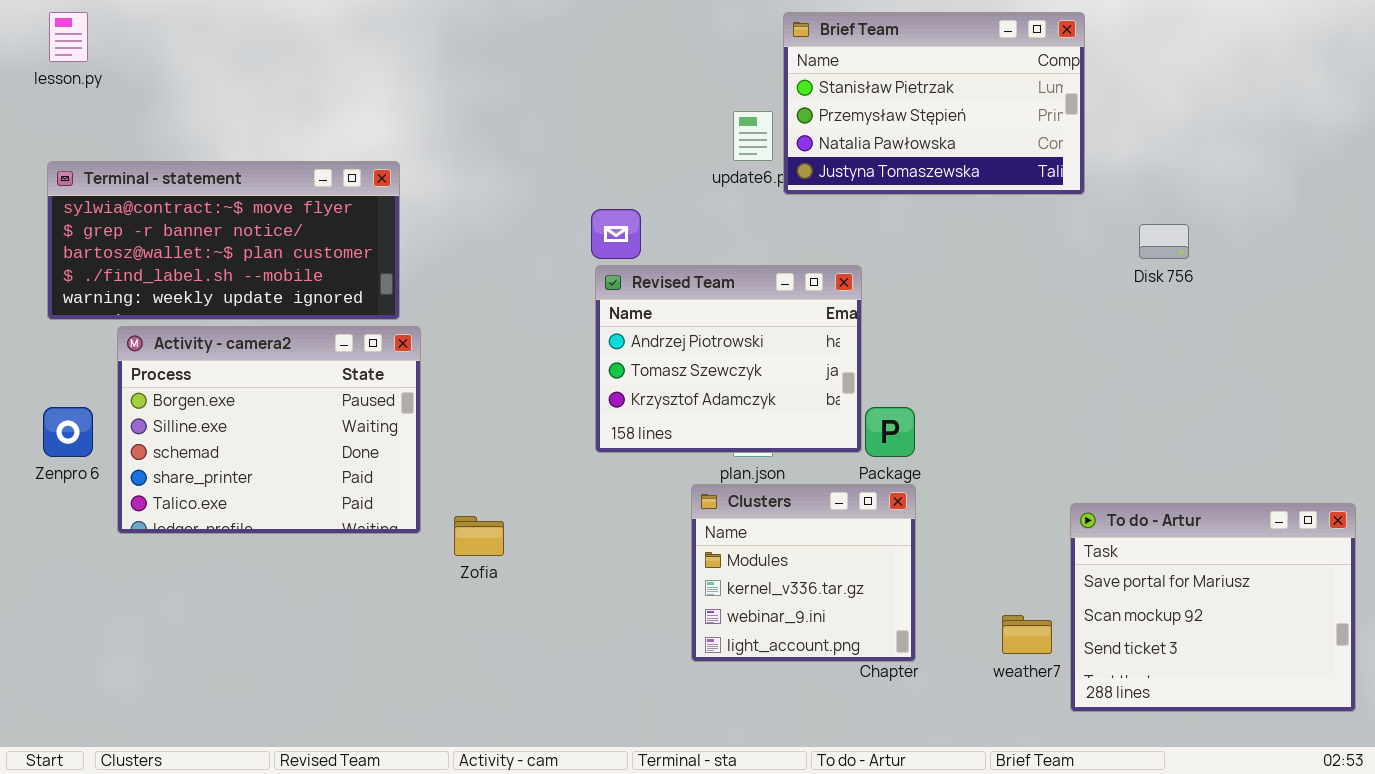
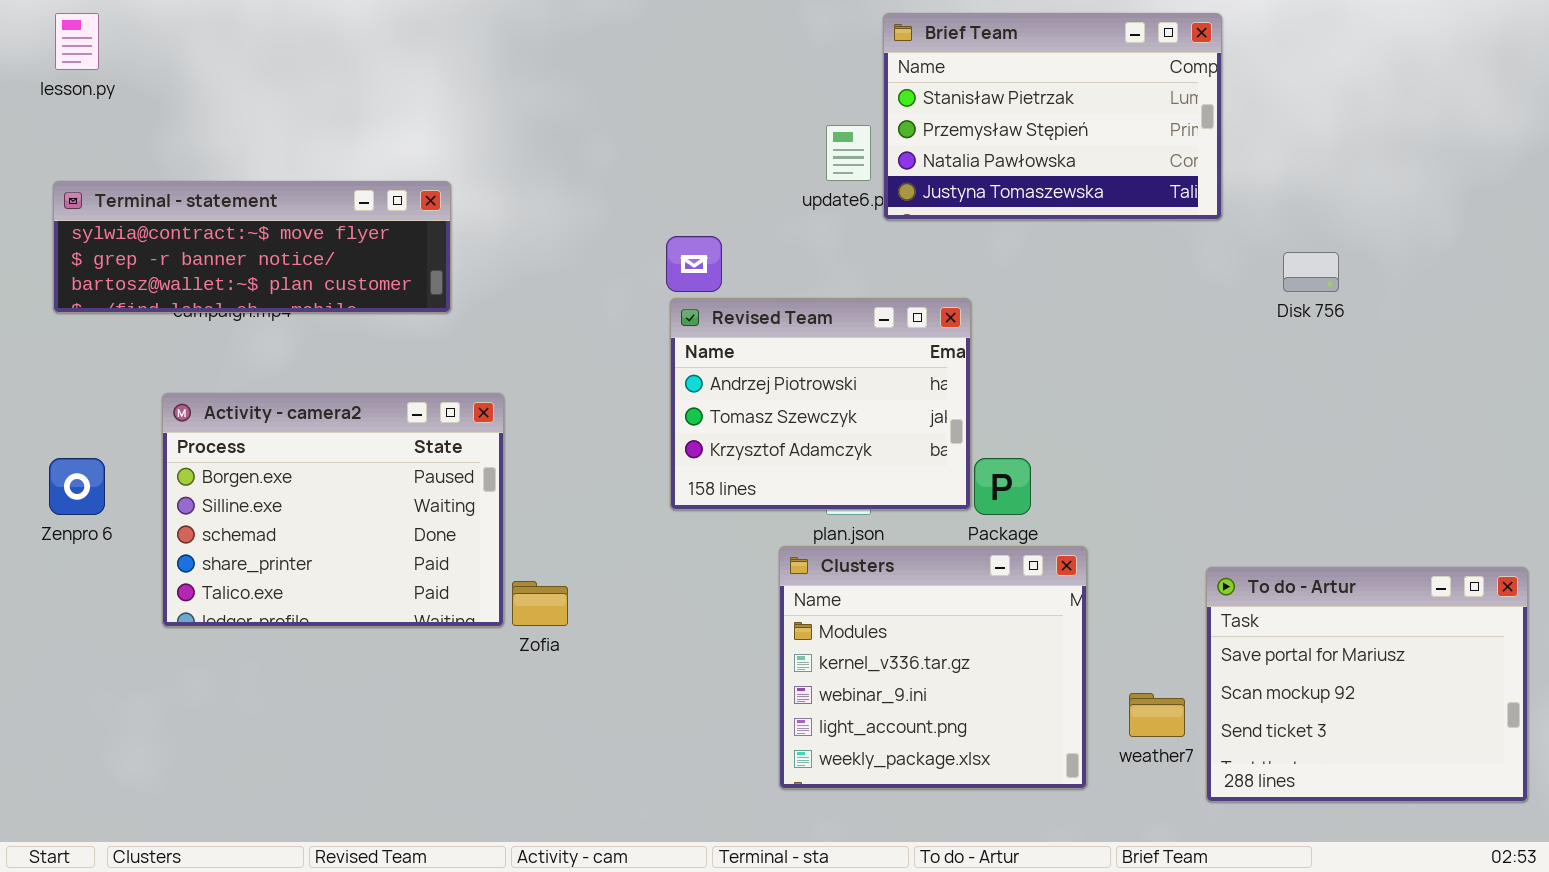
Terminal - statement: [47,161,400,320] -> [53,181,451,313], resized
Activity - camera2: [117,326,421,534] -> [162,393,504,627], moved
Clusters: [691,484,916,662] -> [779,546,1087,789], resized

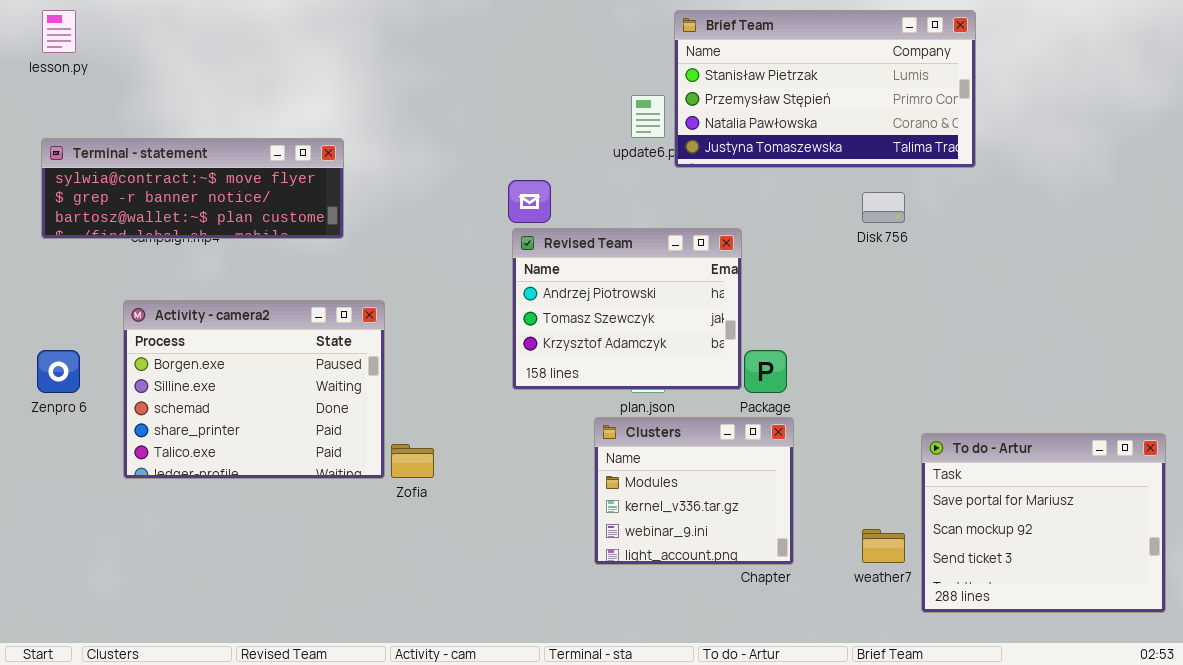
Brief Team: [883,13,1222,220] -> [674,10,976,168], resized
Disk 756: [1283,252,1339,292] -> [862,192,905,223], moved
Clusters: [779,546,1087,789] -> [594,417,794,565], resized

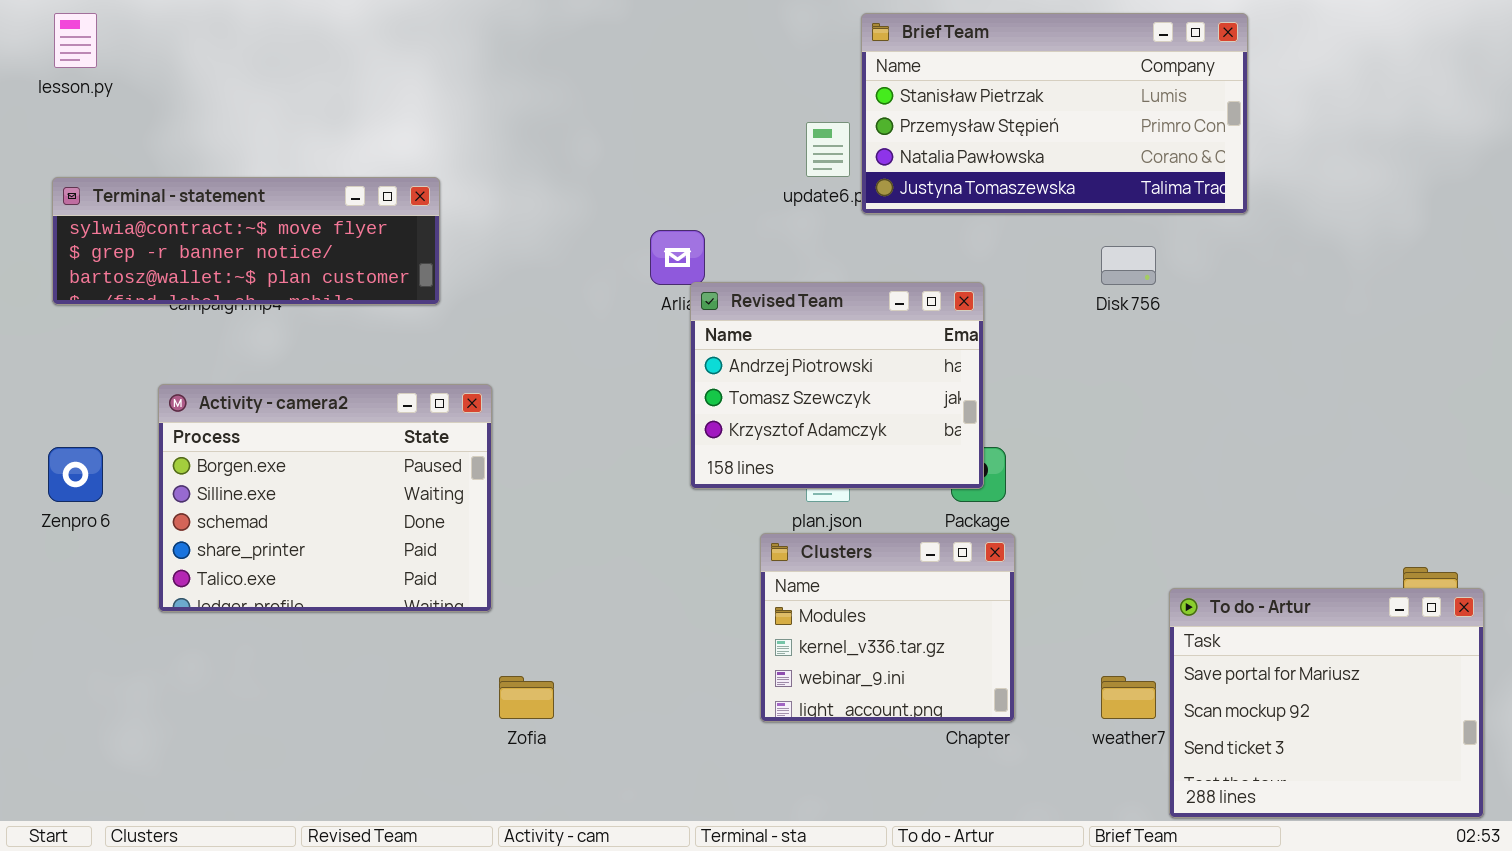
Revised Team: [512,228,742,390] -> [690,282,984,489], moved
To do - Artur: [921,433,1166,613] -> [1169,588,1484,818], moved
Zofia: [391,444,434,478] -> [499,676,554,719], moved

